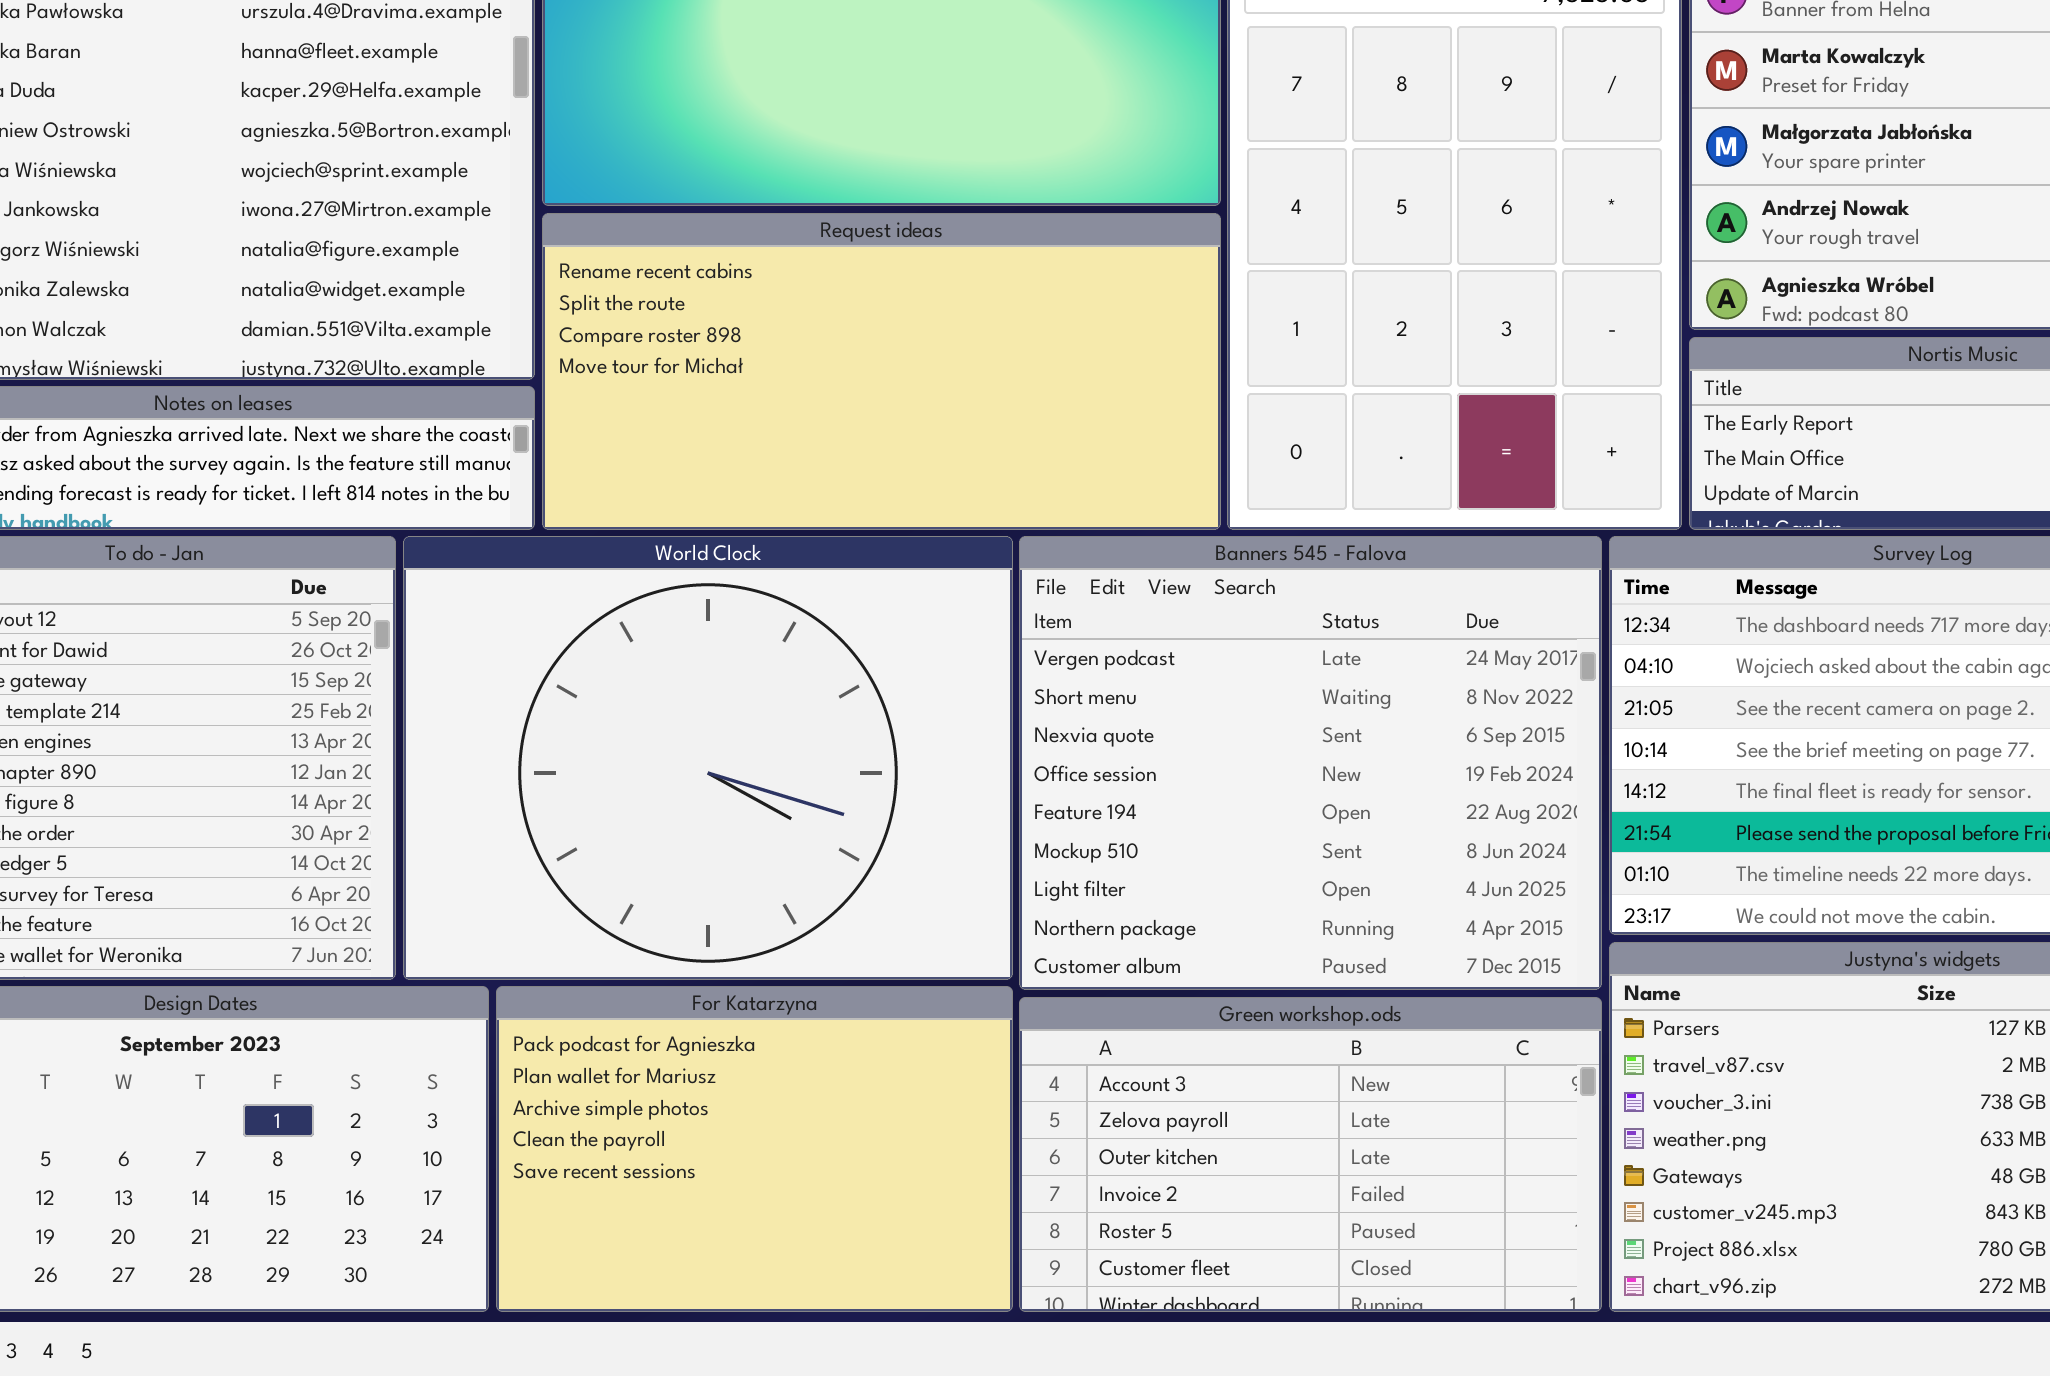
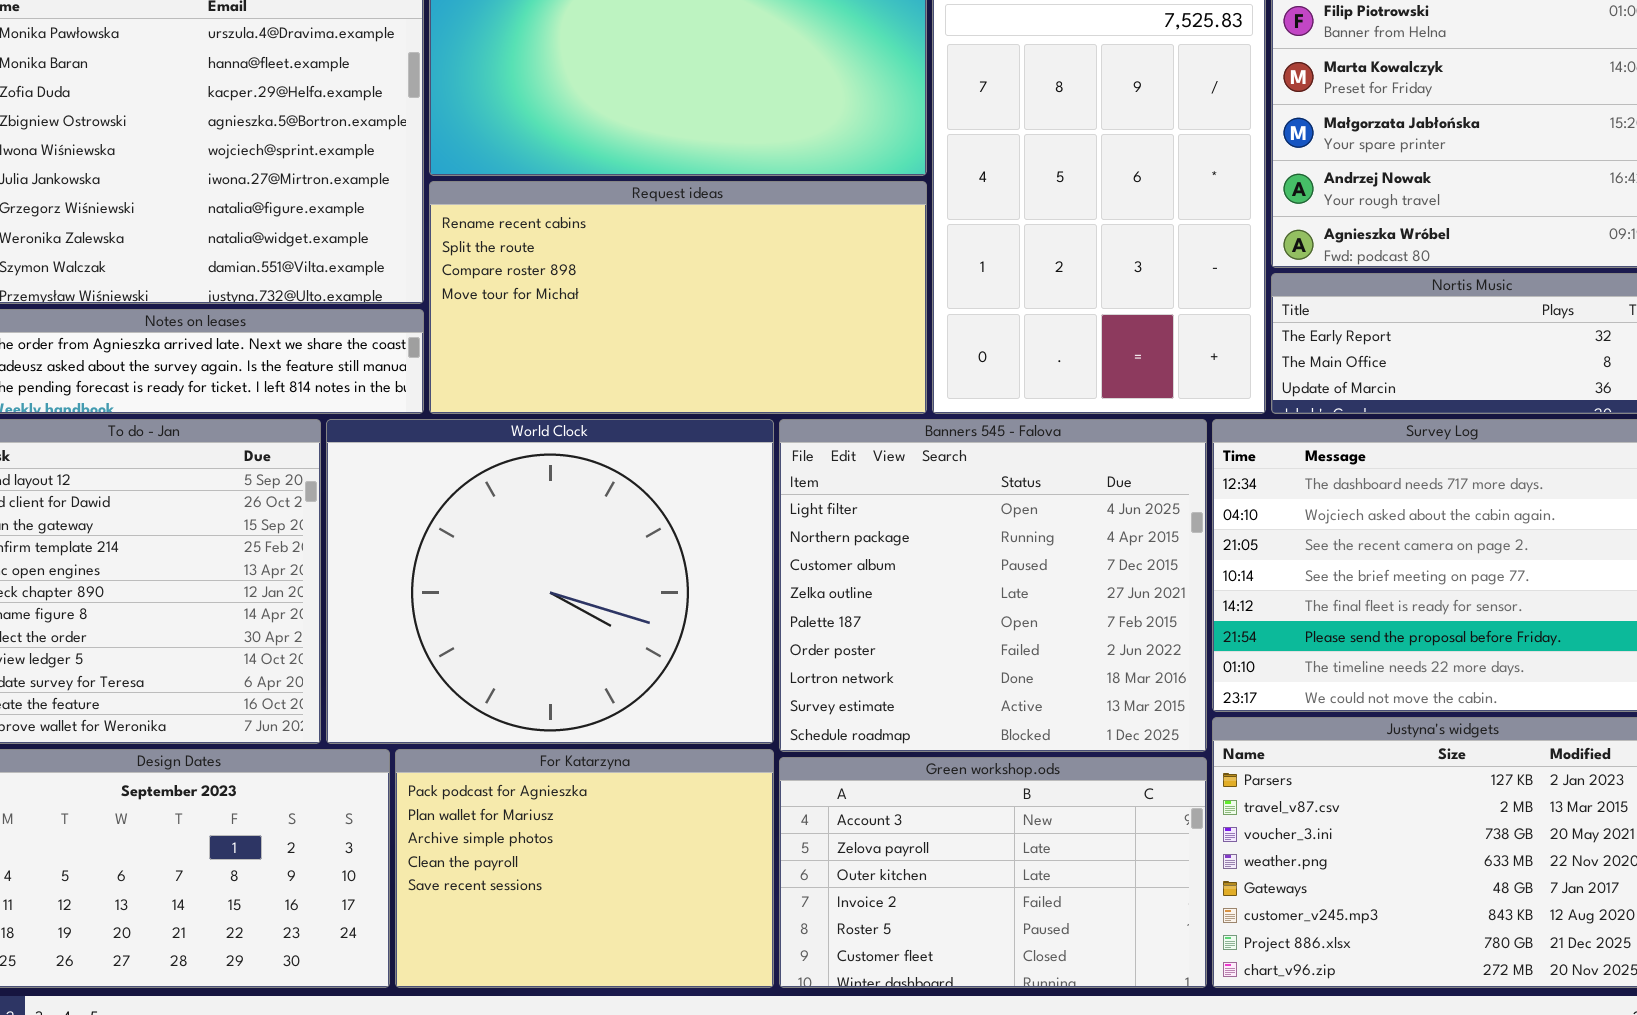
Banners 545 - Falova: [1019,536,1602,990] -> [779,419,1207,752], scrolled down 6 rows

